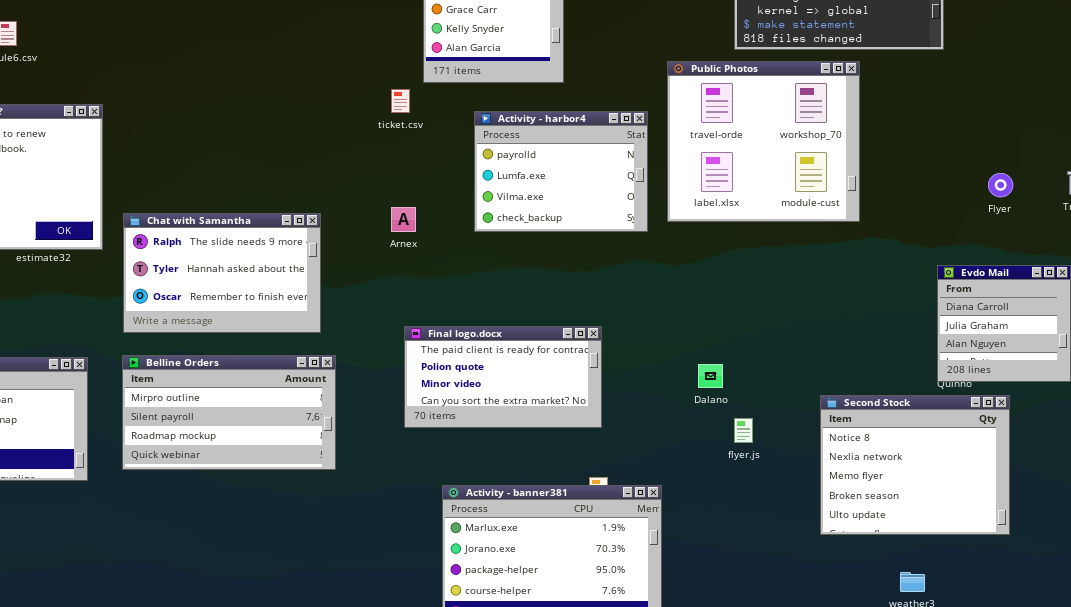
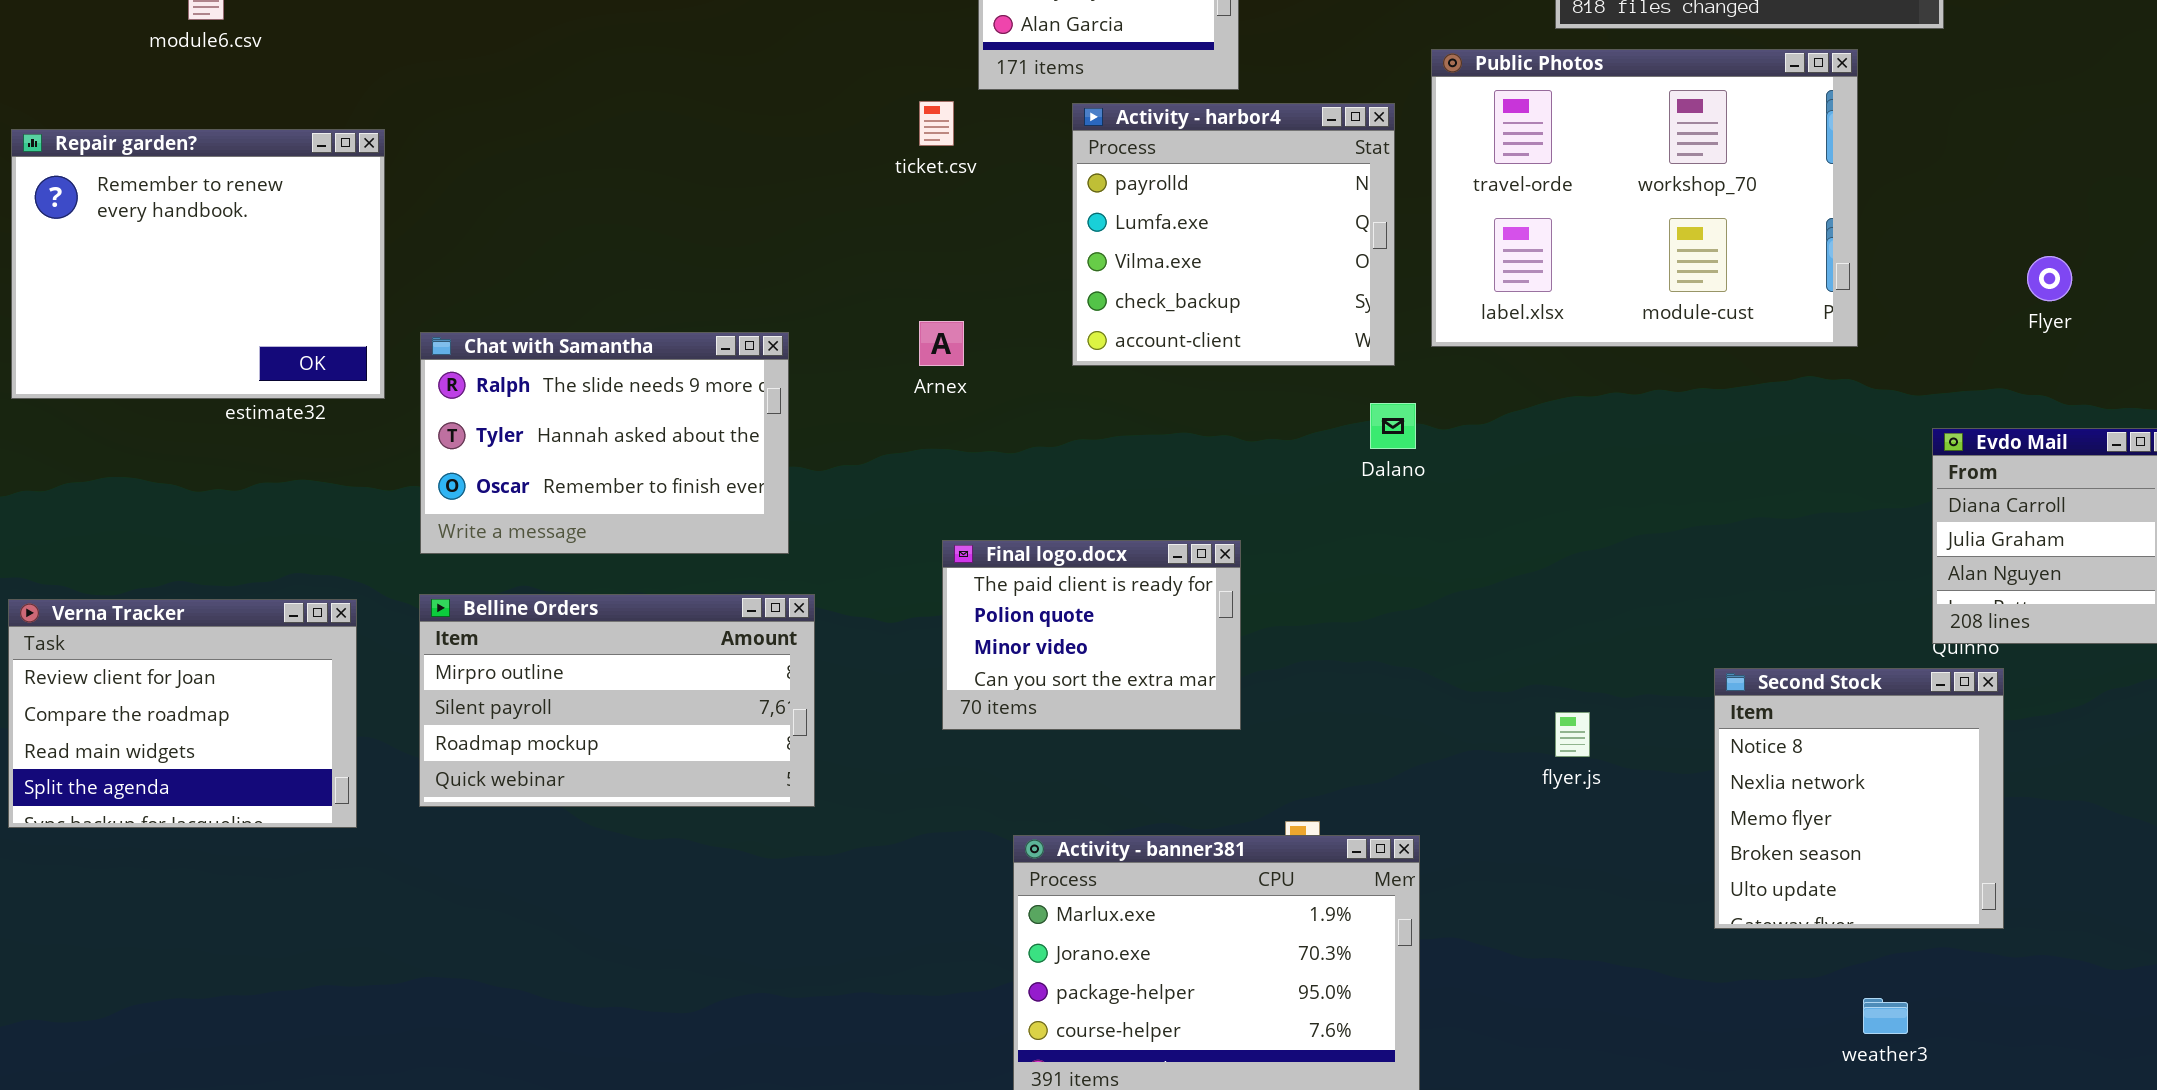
Public Photos: [667,61,860,222] -> [1431,49,1858,347], resized
Activity - harbor4: [474,111,648,232] -> [1072,103,1395,366], resized
Final logo.docx: [404,326,602,428] -> [942,540,1241,730], resized
Dalano: [698,364,723,388] -> [1370,403,1416,449], moved
Second Stock: [820,395,1010,535] -> [1714,668,2004,929], resized

